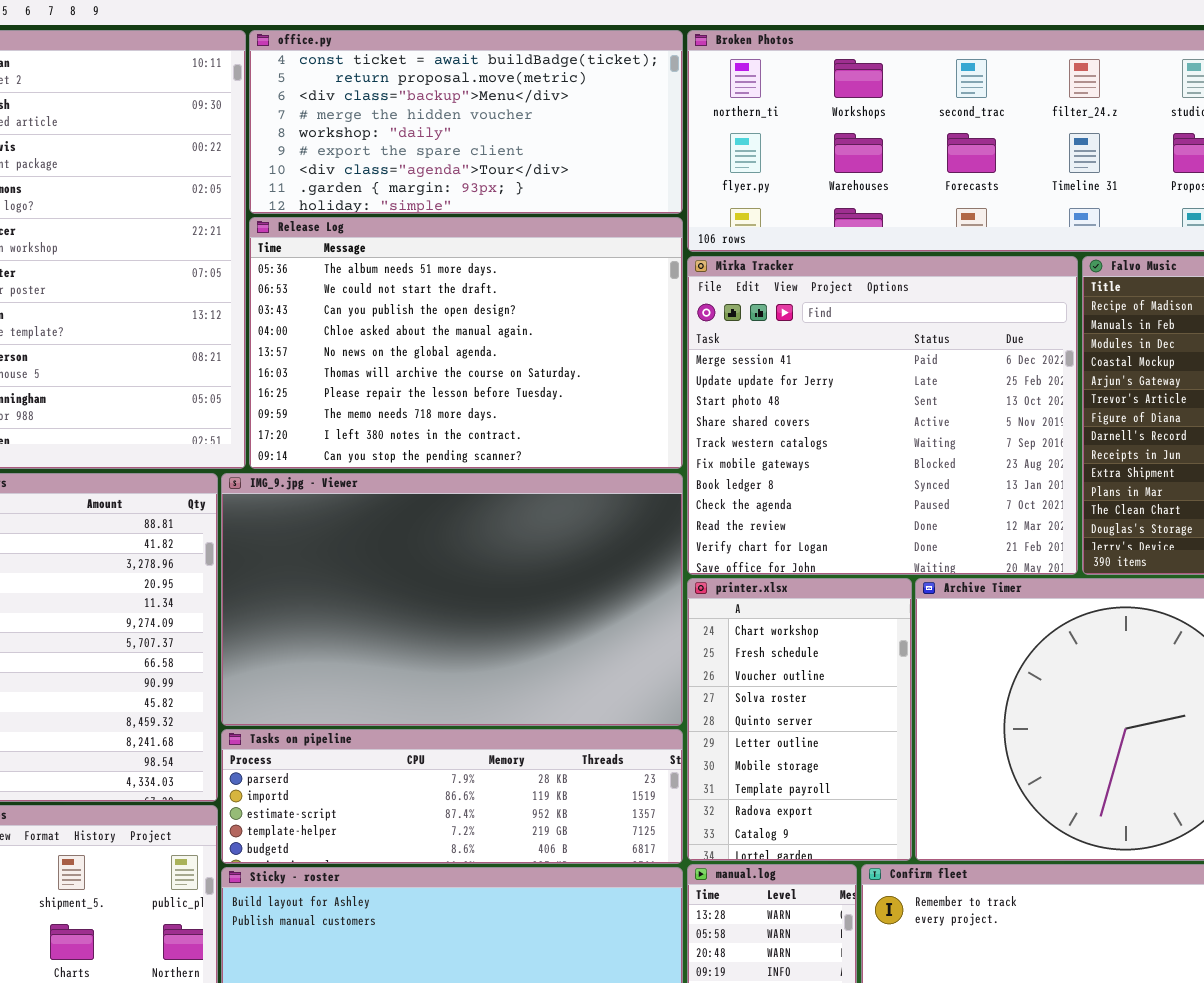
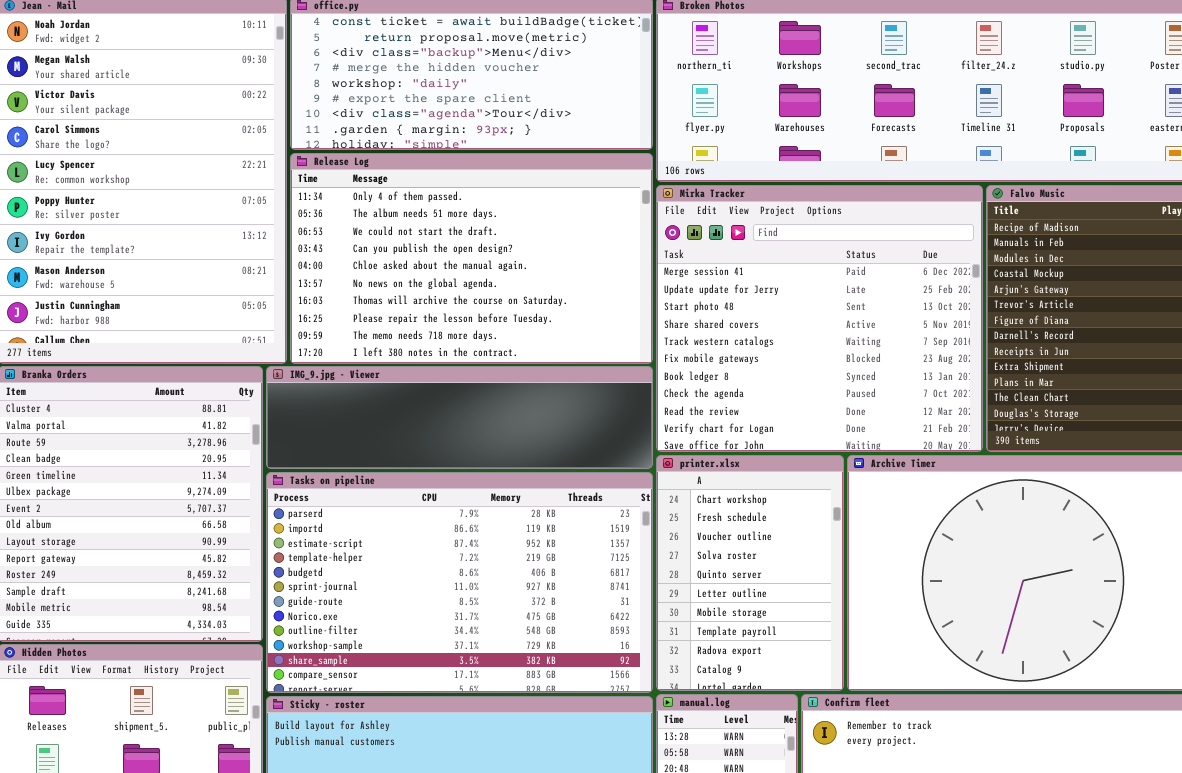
Release Log: [249,217,683,469] -> [290,153,653,364], scrolled up 1 row
IMG_9.jpg - Viewer: [221,473,683,726] -> [266,366,653,469], resized
Tasks on pipeline: [221,729,683,864] -> [266,472,653,693], resized

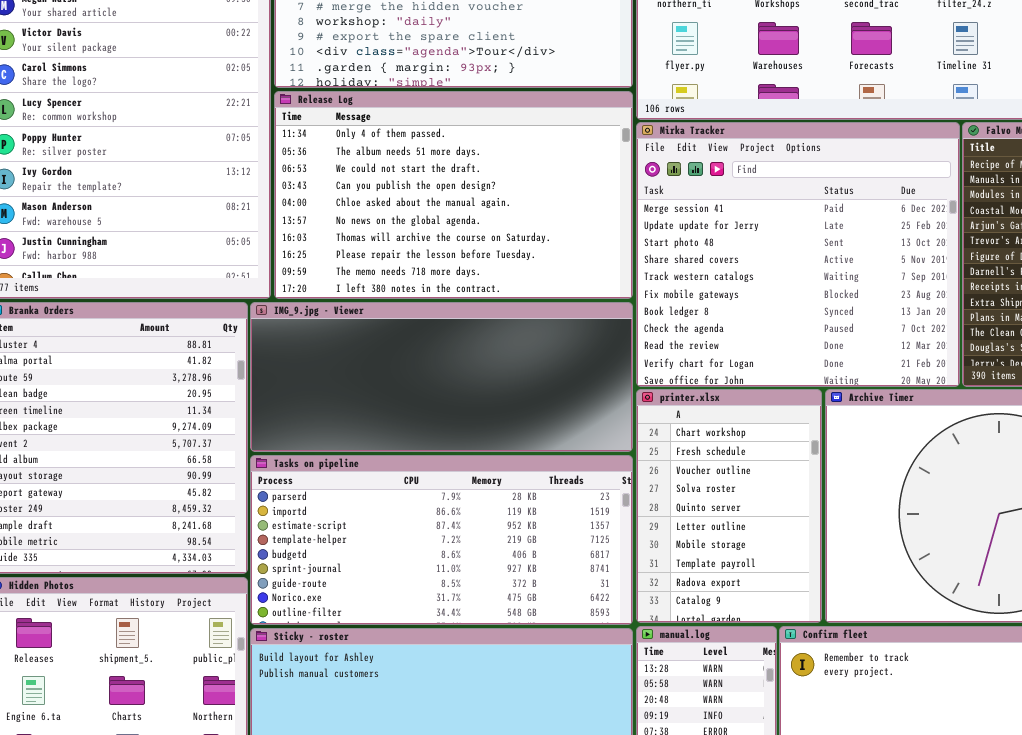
IMG_9.jpg - Viewer: [266,366,653,469] -> [250,302,633,452], resized
Tasks on pipeline: [266,472,653,693] -> [250,455,633,625], resized

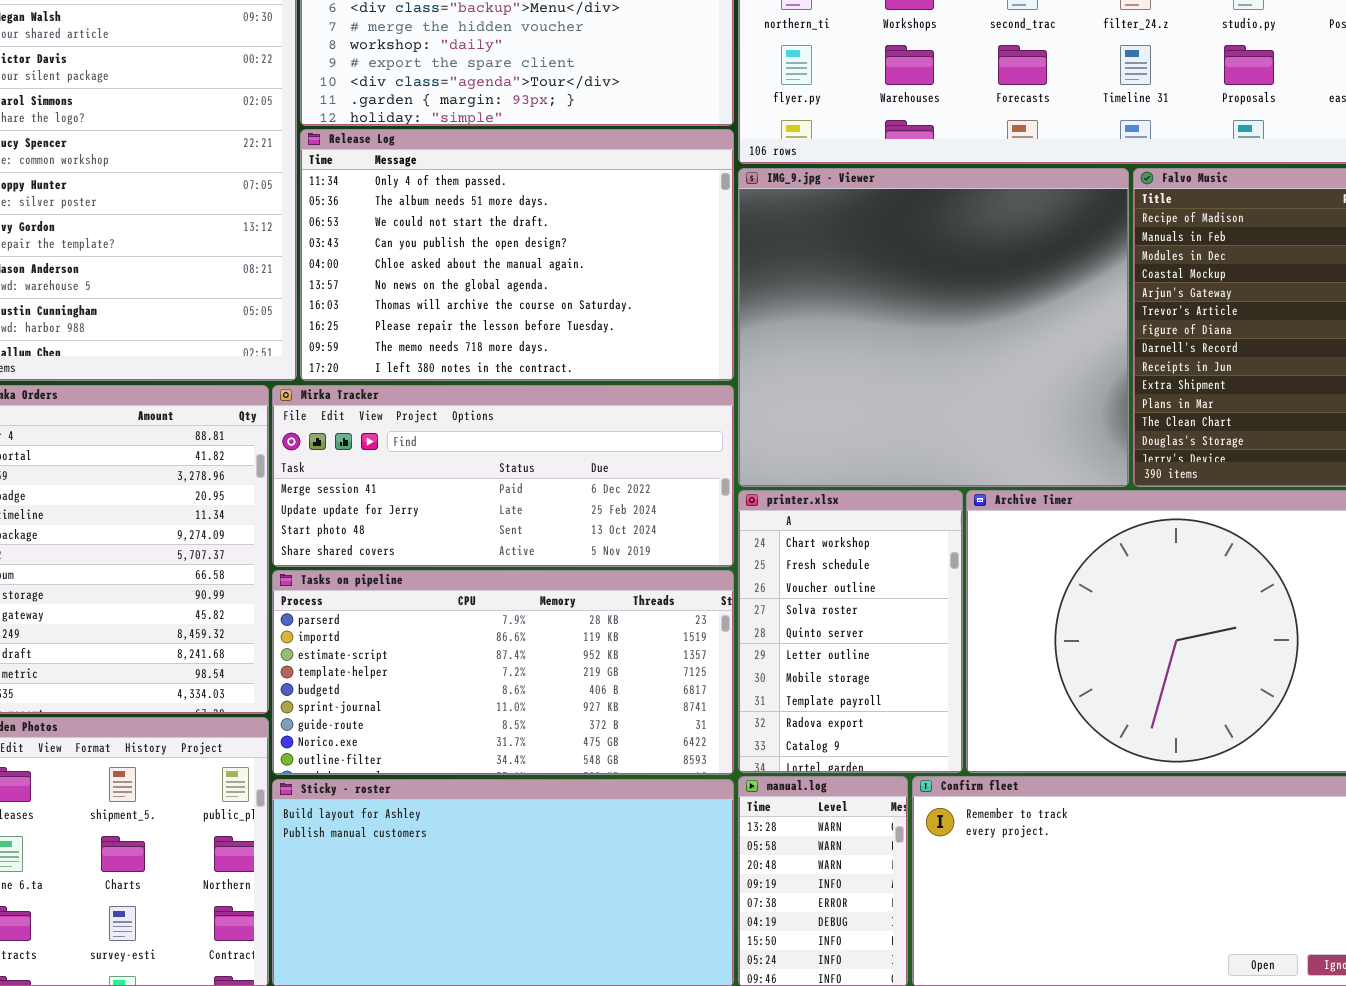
Mirka Tracker: [636,122,960,387] -> [272,385,734,567], moved, resized
IMG_9.jpg - Viewer: [250,302,633,452] -> [738,168,1129,487], moved, resized

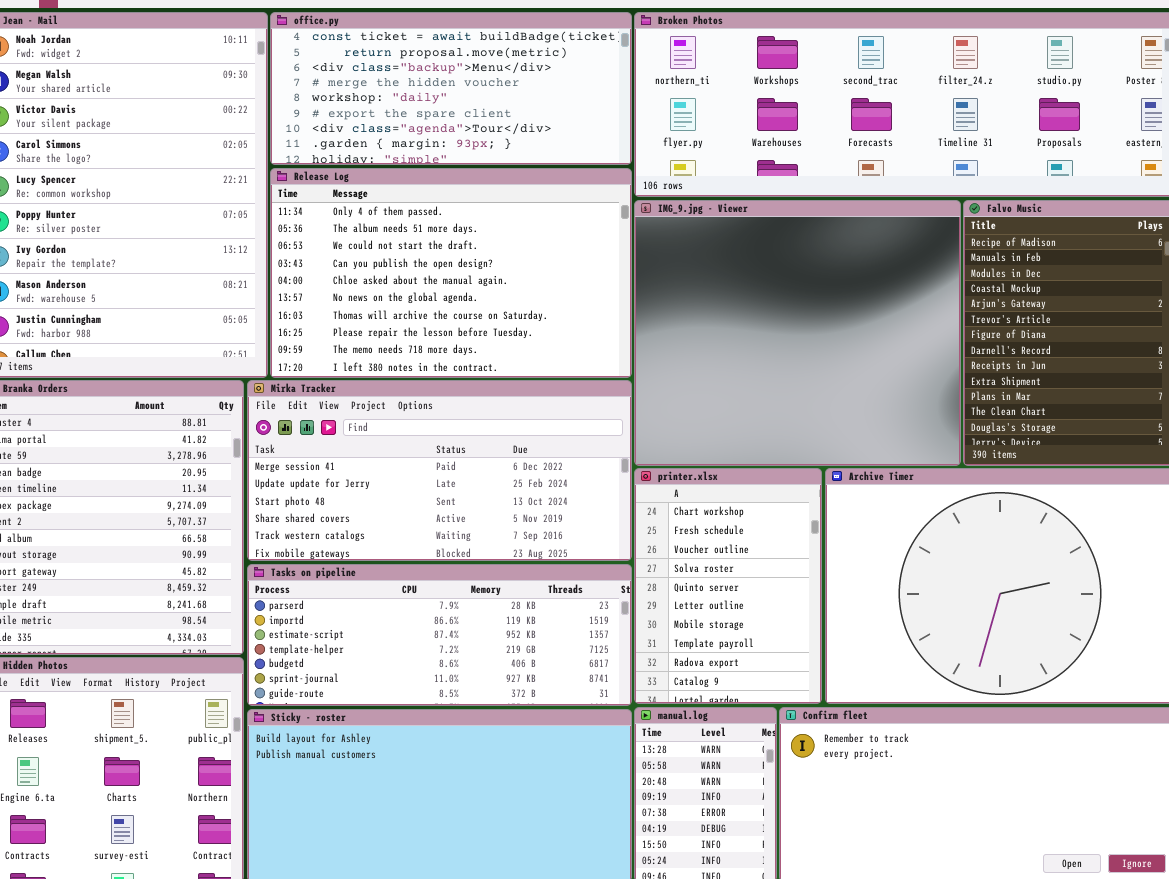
Mirka Tracker: [272,385,734,567] -> [247,380,632,561], resized
Tasks on pipeline: [272,570,734,775] -> [247,564,632,706], resized

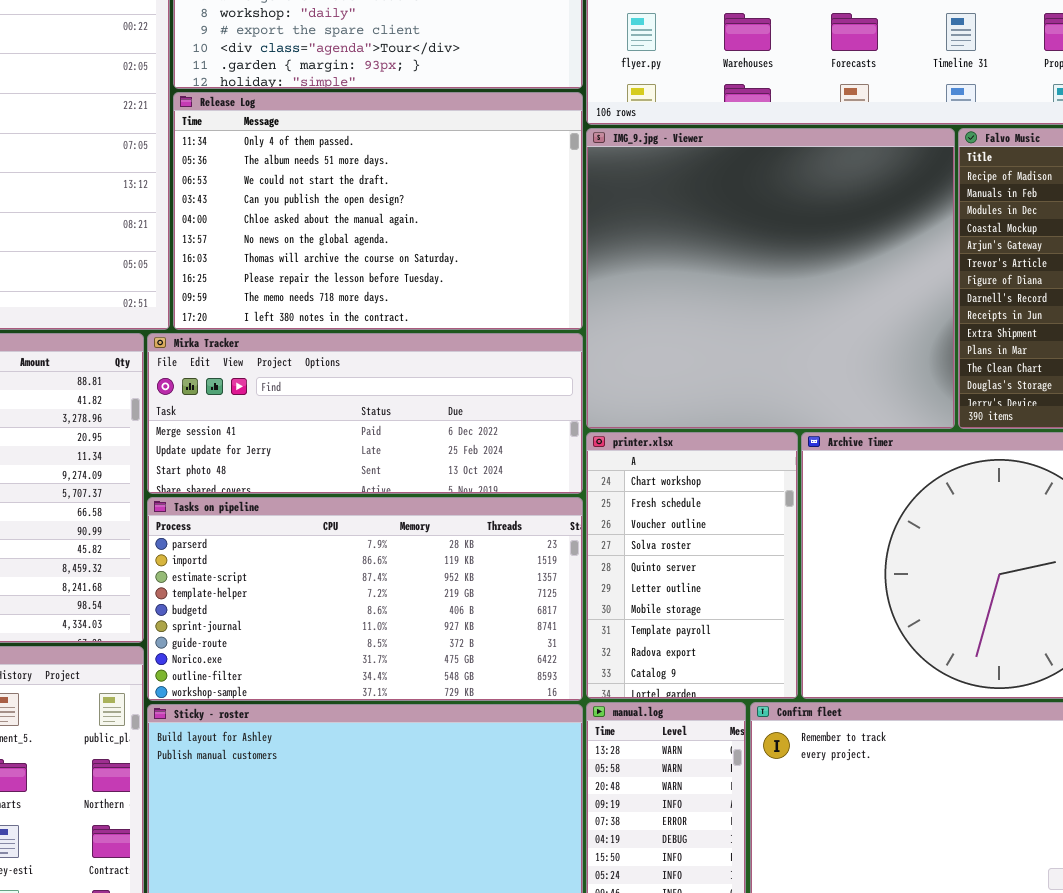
Mirka Tracker: [247,380,632,561] -> [147,333,583,494], resized
Tasks on pipeline: [247,564,632,706] -> [147,497,583,701], resized

